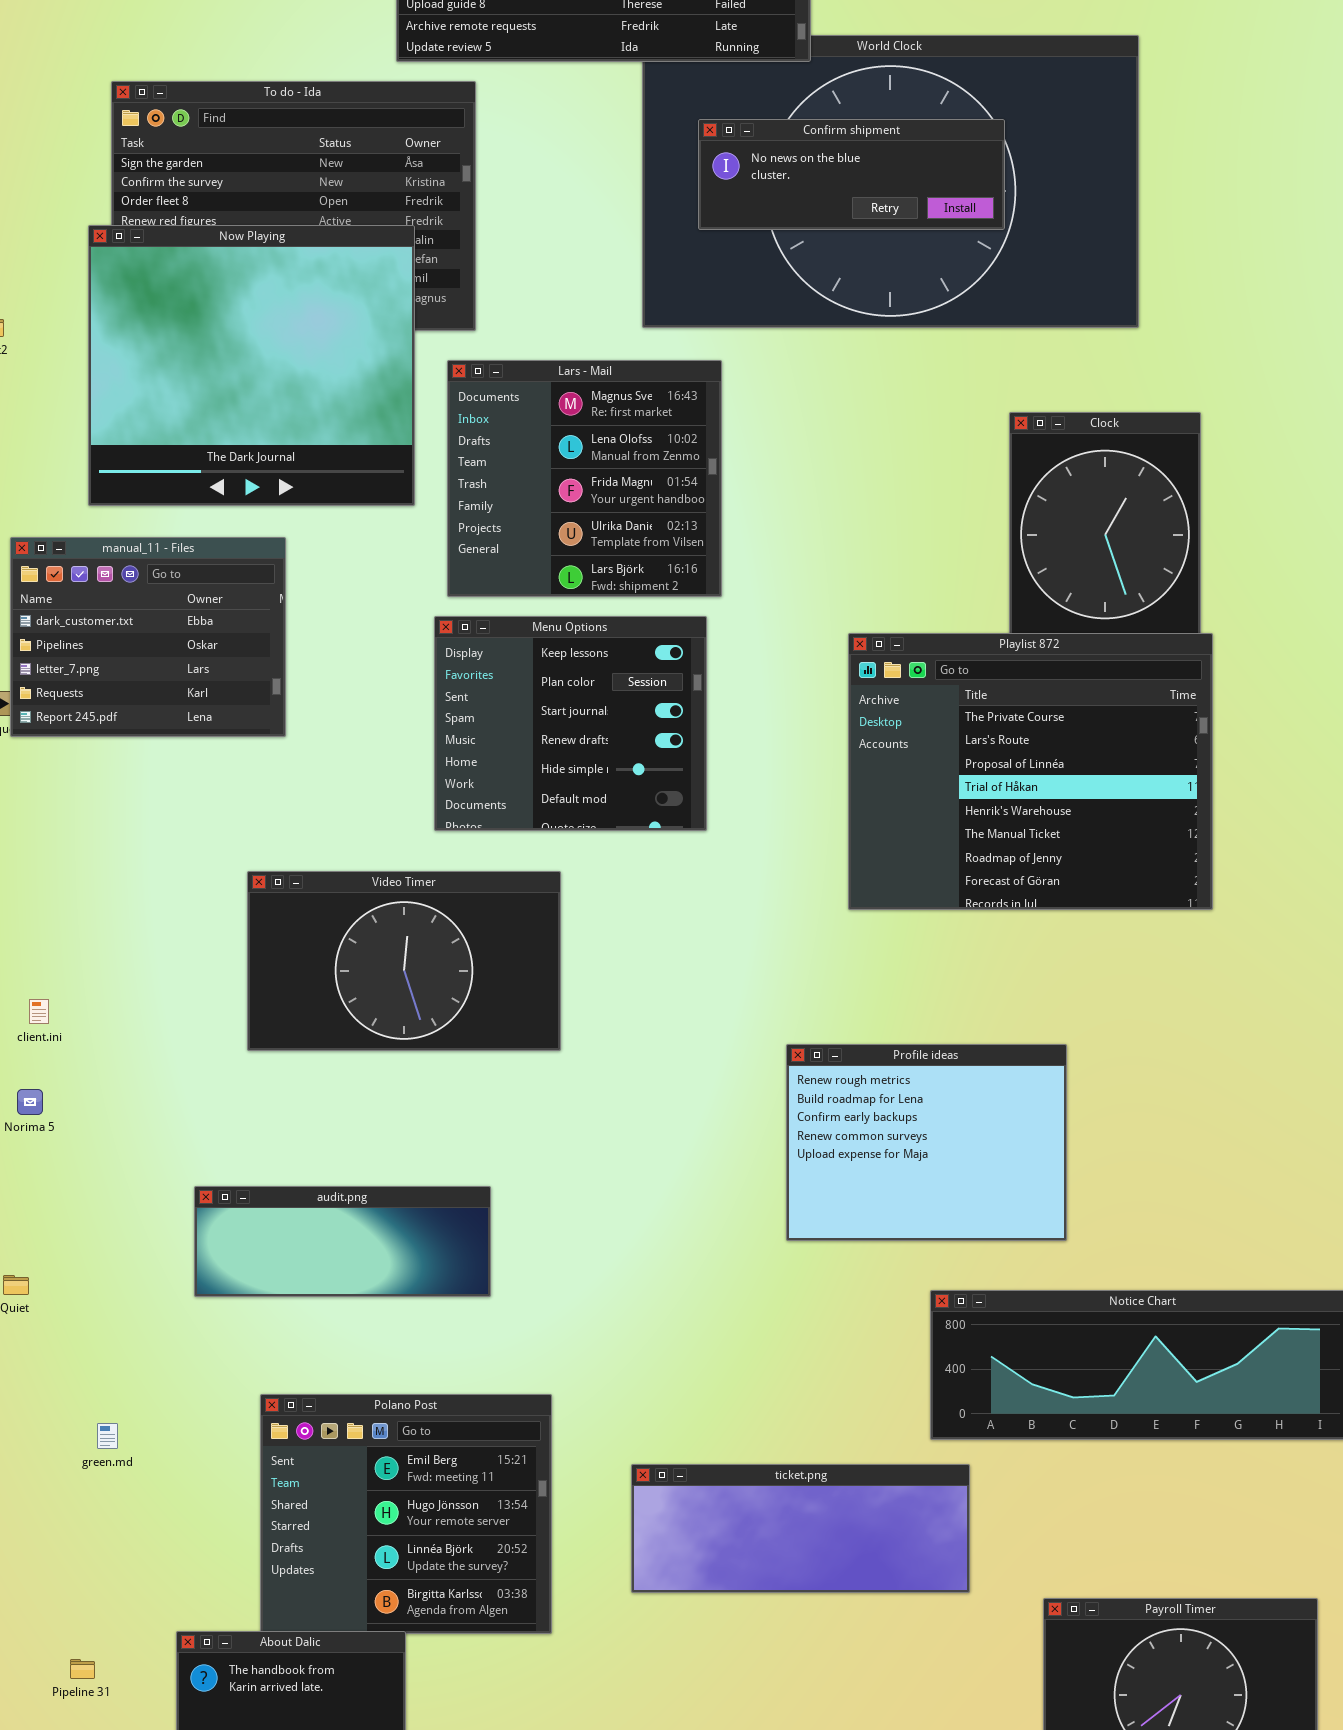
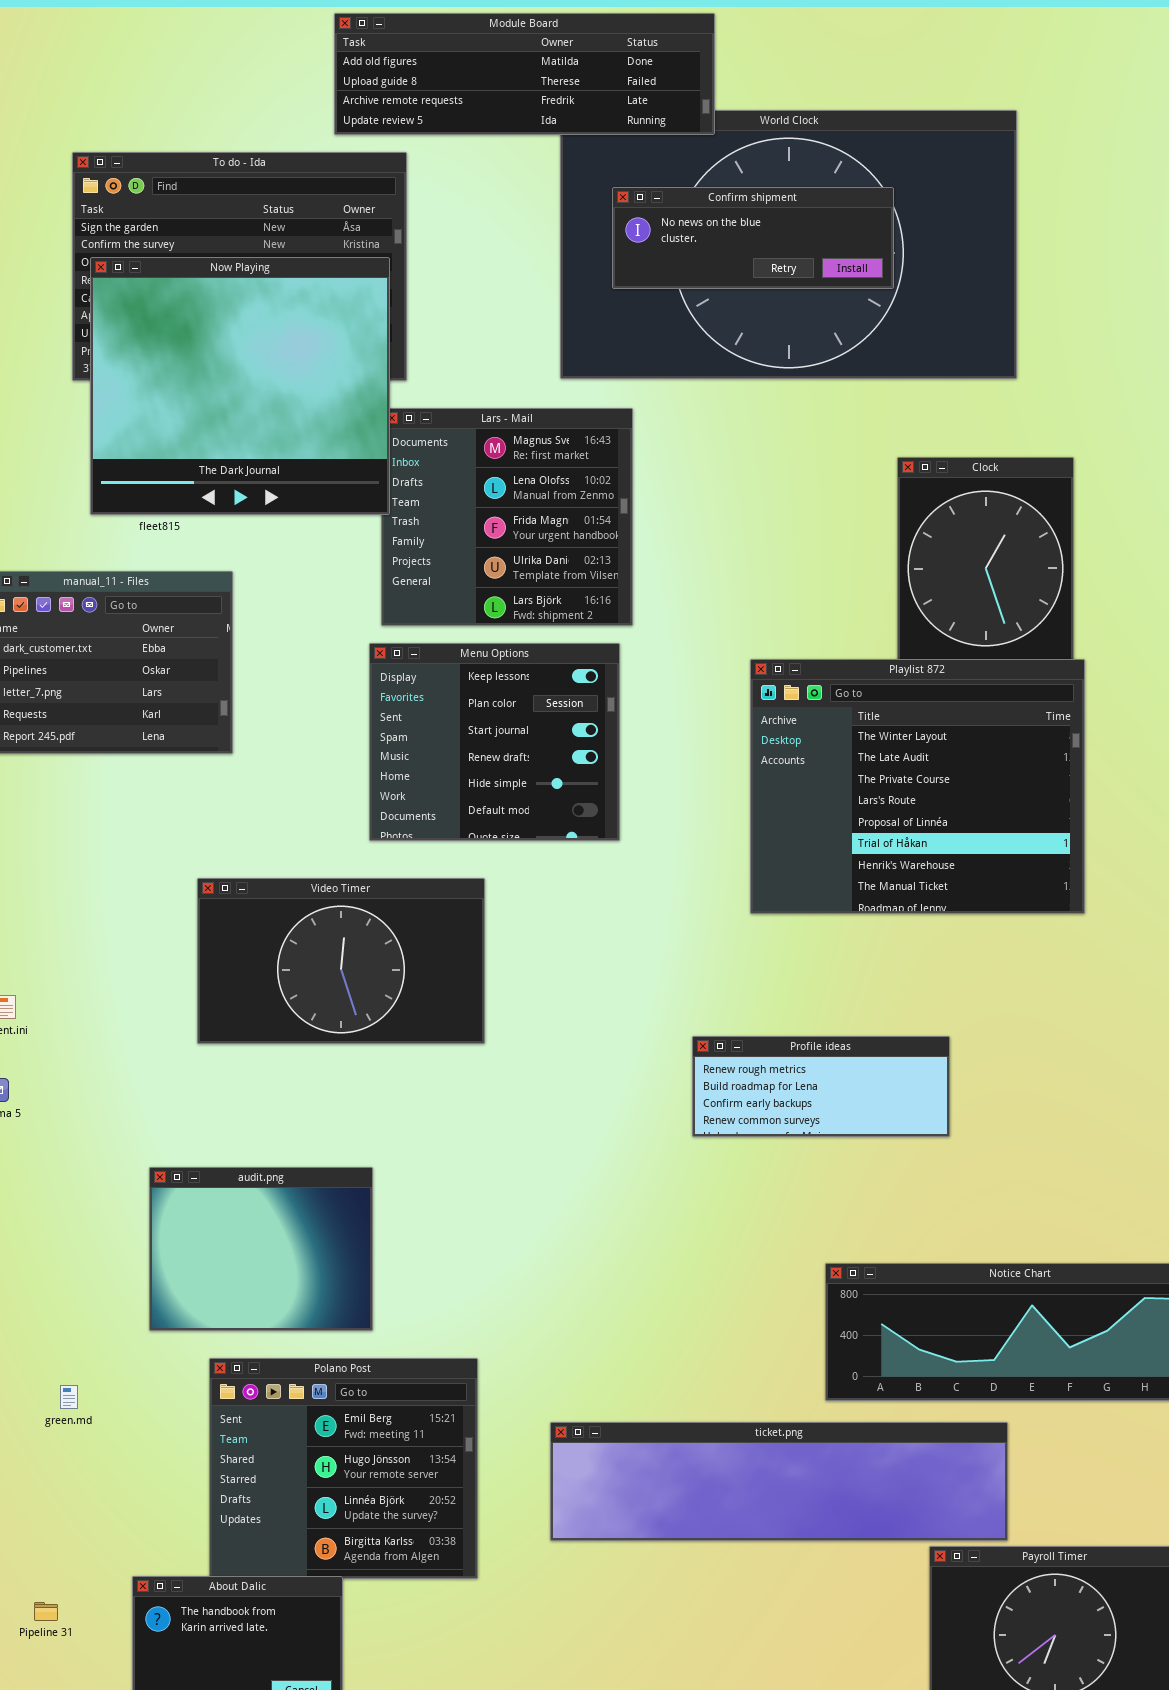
Now Playing: [88,225,415,506] -> [90,257,390,515], moved
Playlist 872: [848,633,1213,910] -> [750,659,1085,914], scrolled up 2 rows
Profile ideas: [786,1044,1067,1241] -> [692,1036,950,1137], resized
audit.png: [194,1186,491,1297] -> [149,1167,373,1331], resized
ticket.png: [631,1464,970,1593] -> [550,1422,1008,1541], resized

